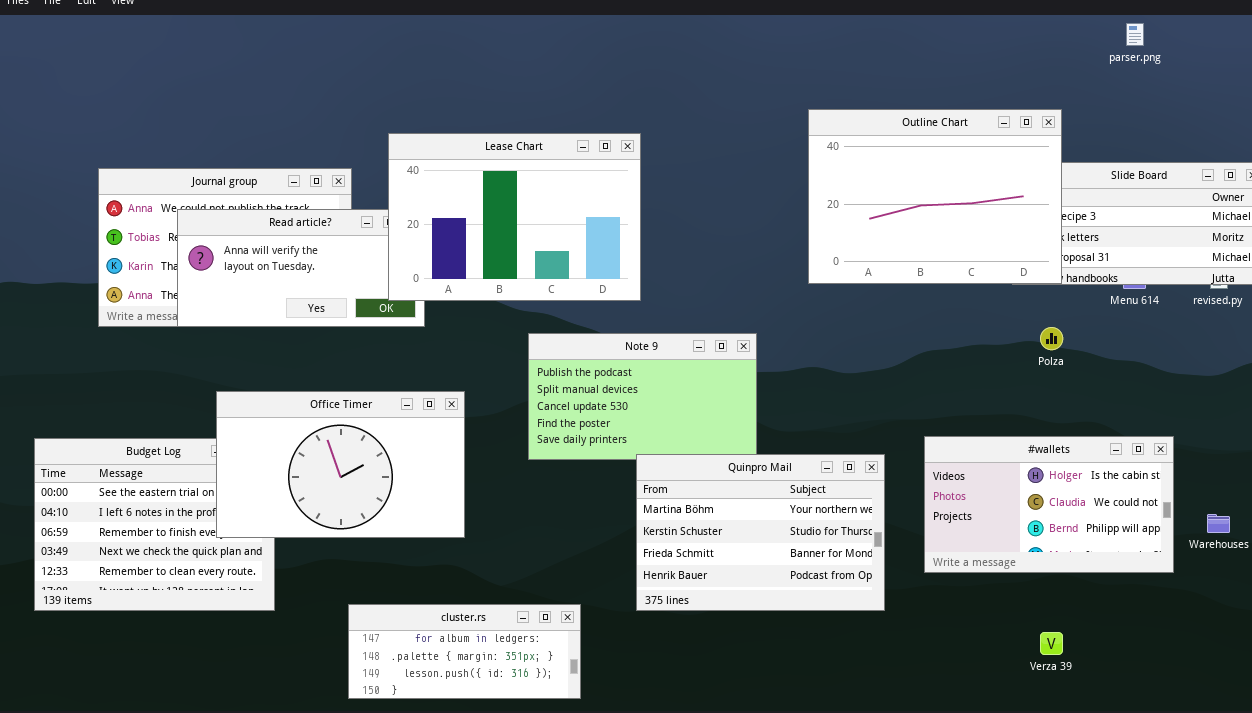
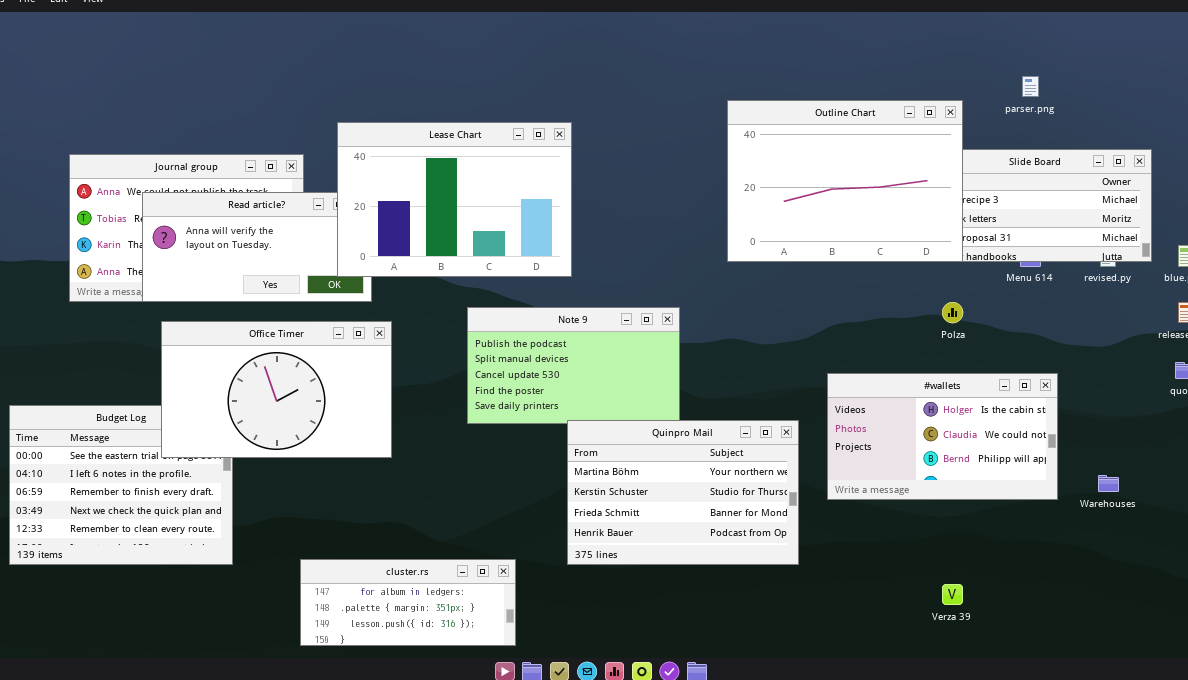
parser.png: [1126,23,1144,46] -> [1022,76,1039,97], moved
Office Timer: [216,391,465,538] -> [161,321,392,458], moved
#wallets: [924,436,1174,573] -> [827,373,1058,500], moved

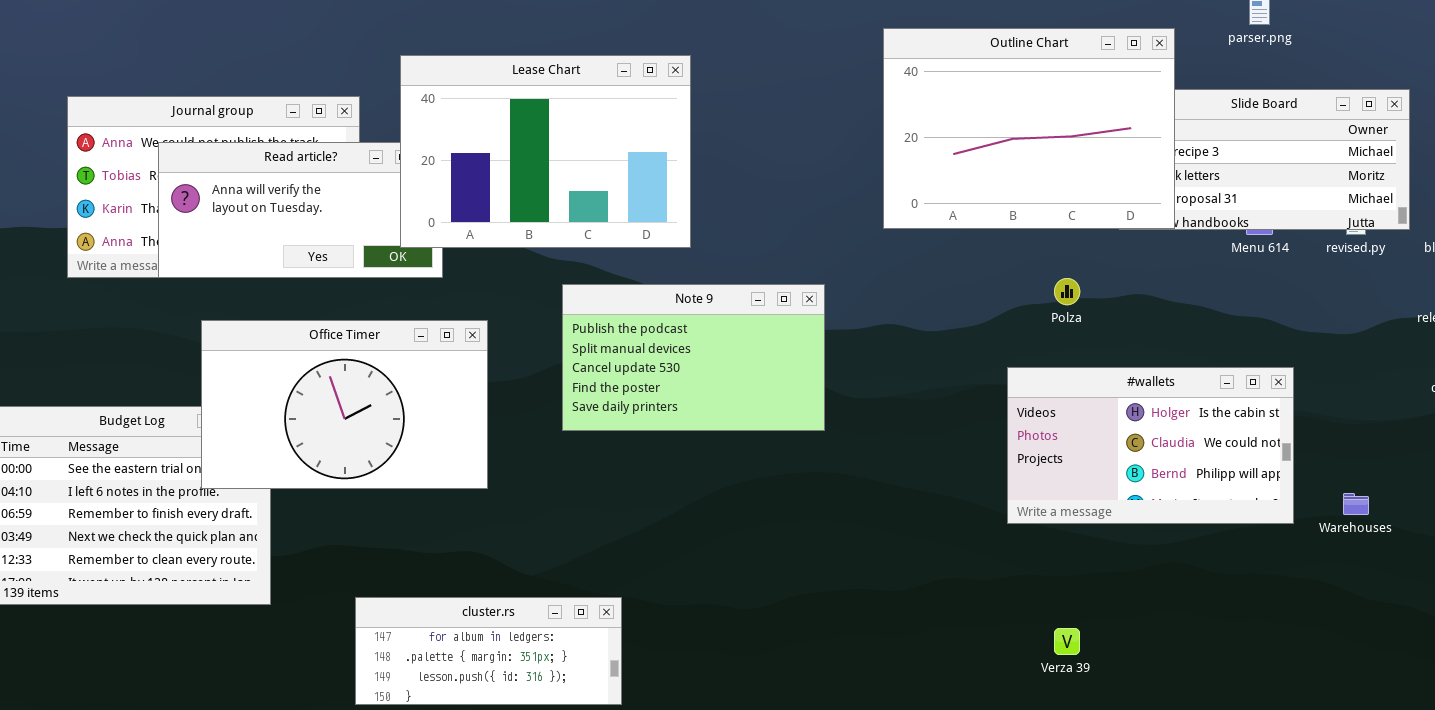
Polza: [942,302,963,323] -> [1054,278,1080,305], moved
Office Timer: [161,321,392,458] -> [201,320,488,489], moved
Quinpro Mail: [567,420,799,565] -> none, closed
Verza 39: [942,584,963,605] -> [1054,628,1080,655], moved

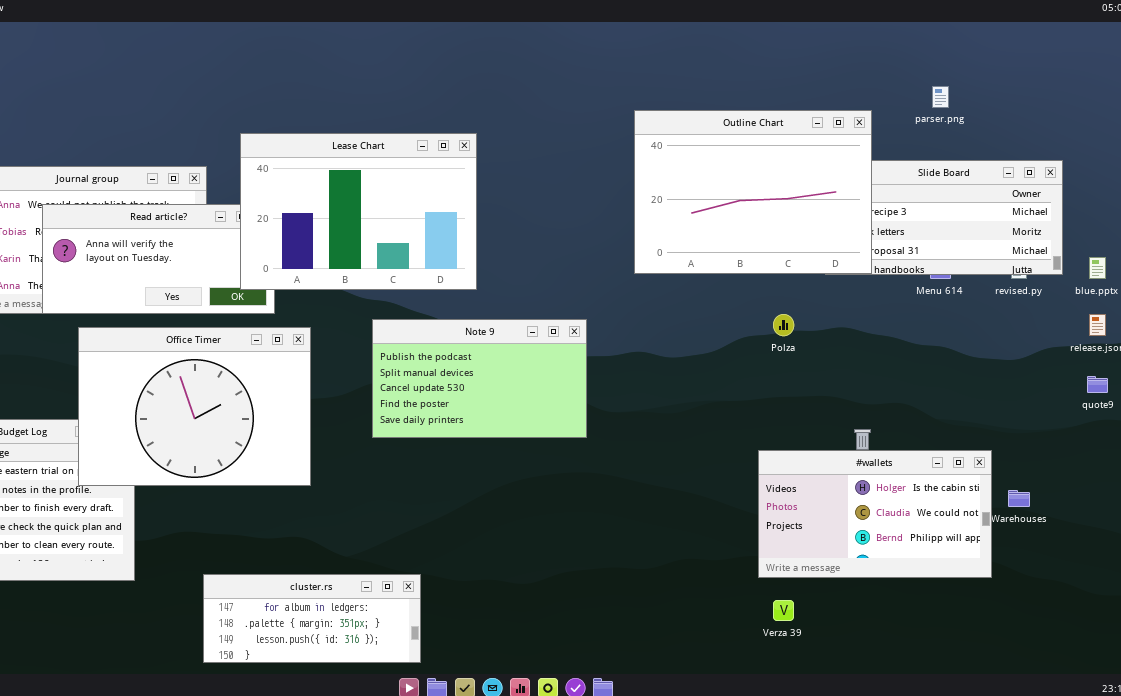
Office Timer: [201,320,488,489] -> [78,327,311,486], resized
#wallets: [1007,367,1294,524] -> [758,450,992,578], moved

